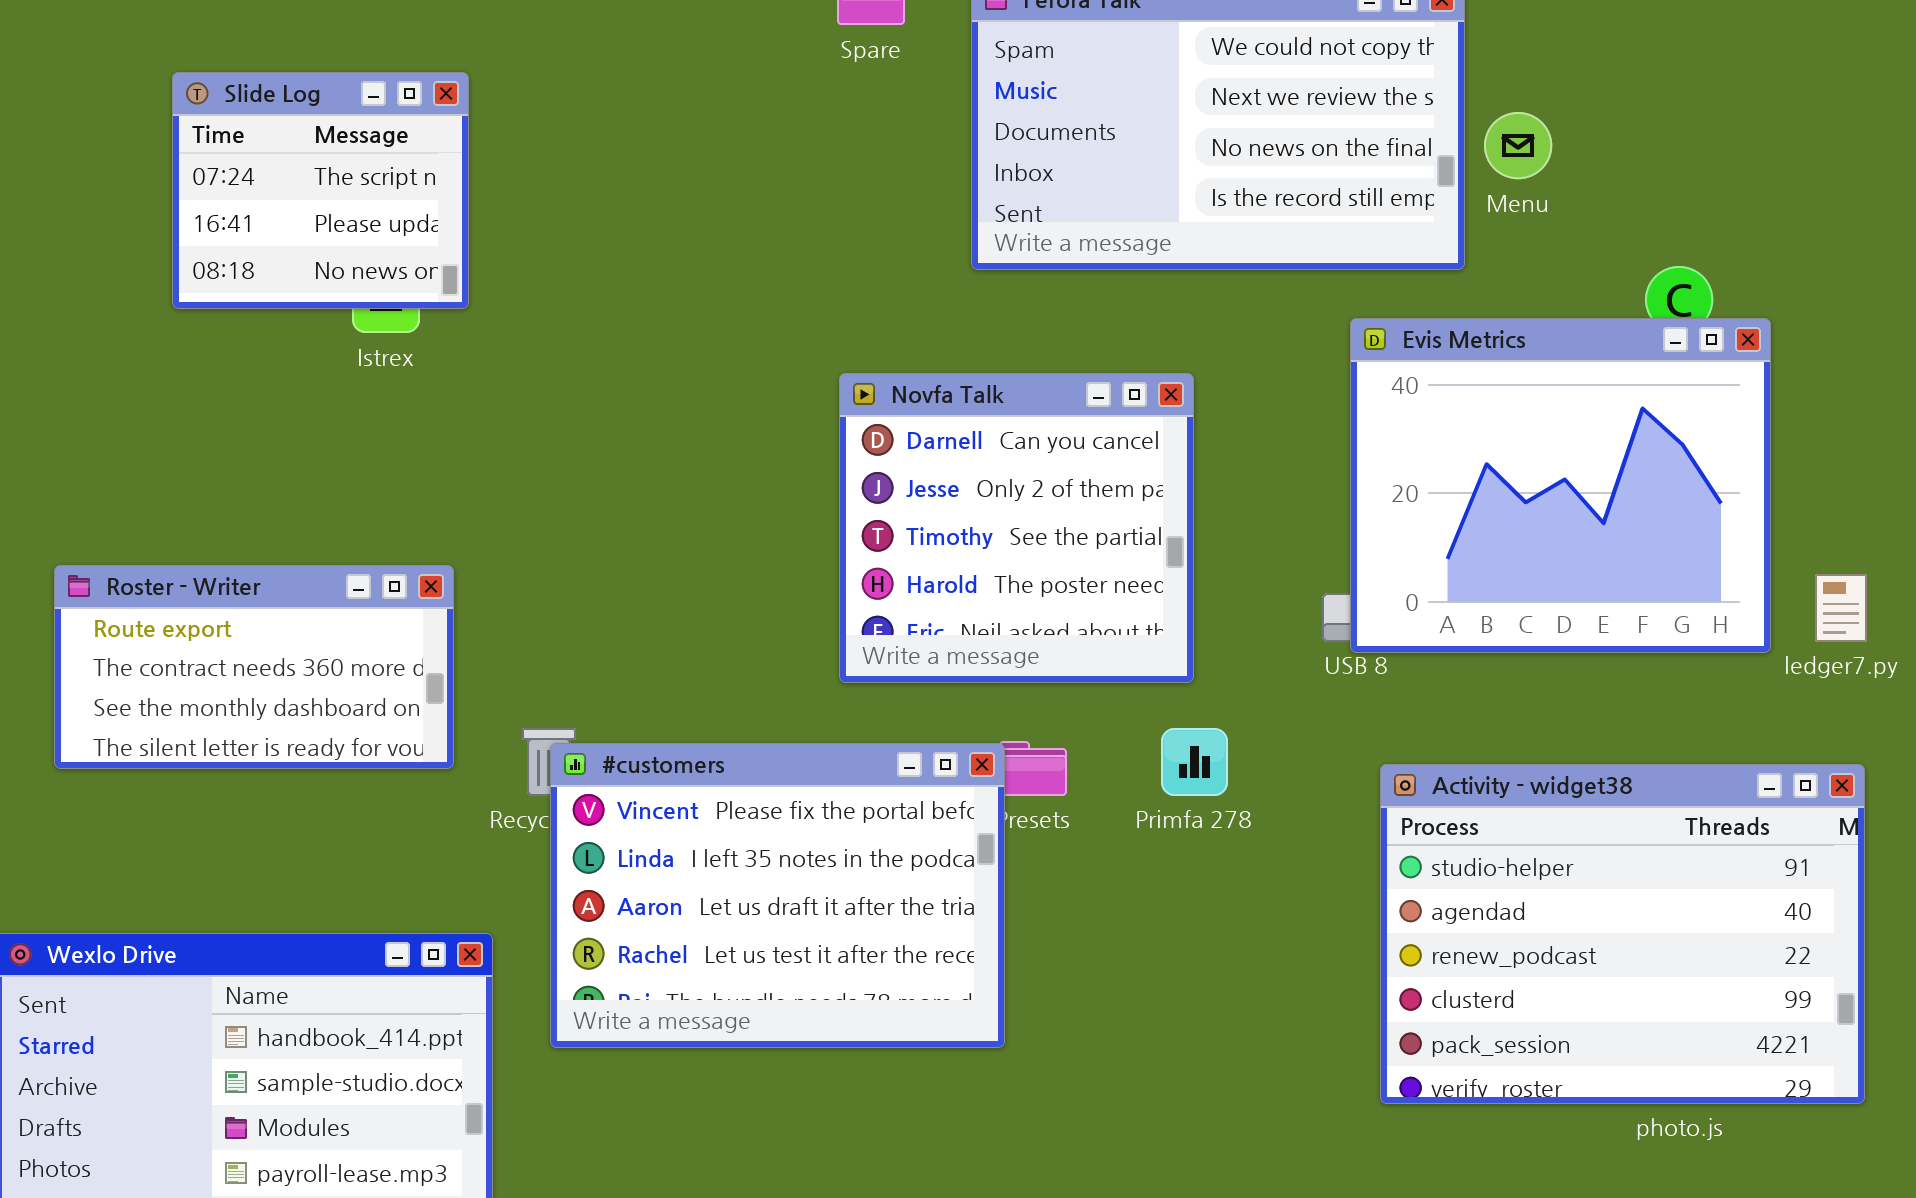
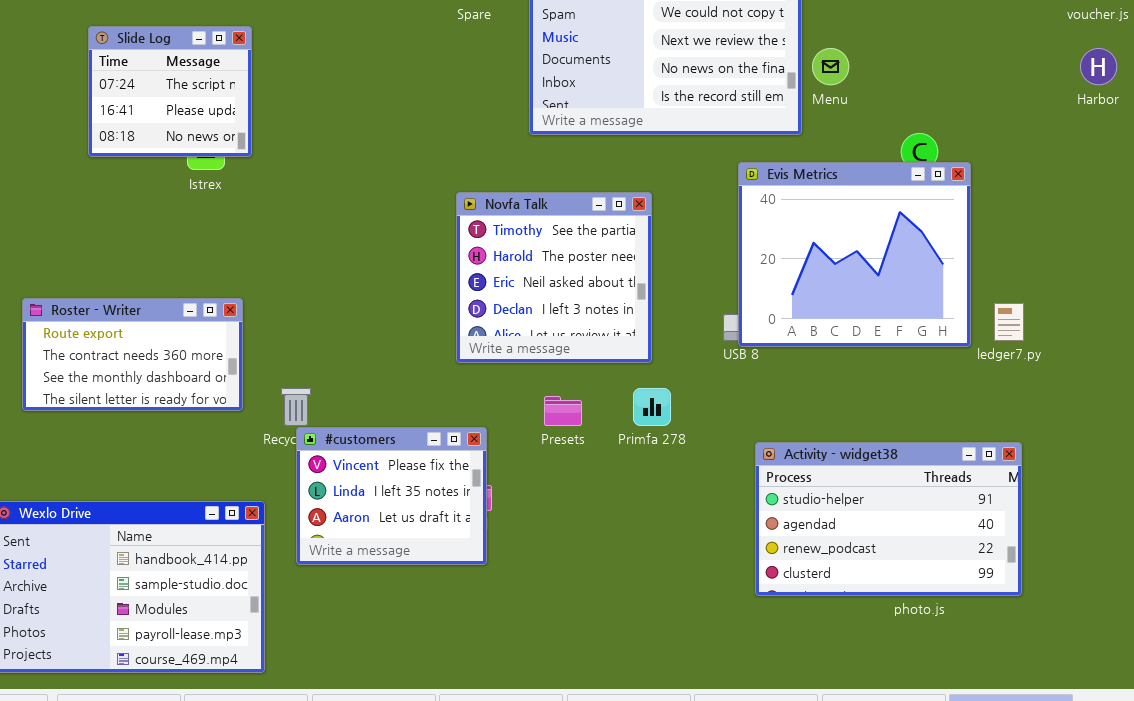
Novfa Talk: [839,373,1194,683] -> [456,192,652,363], scrolled down 2 rows
#customers: [550,743,1005,1048] -> [296,427,487,565], resized
Activity - widget38: [1380,764,1865,1104] -> [755,442,1022,596], resized

